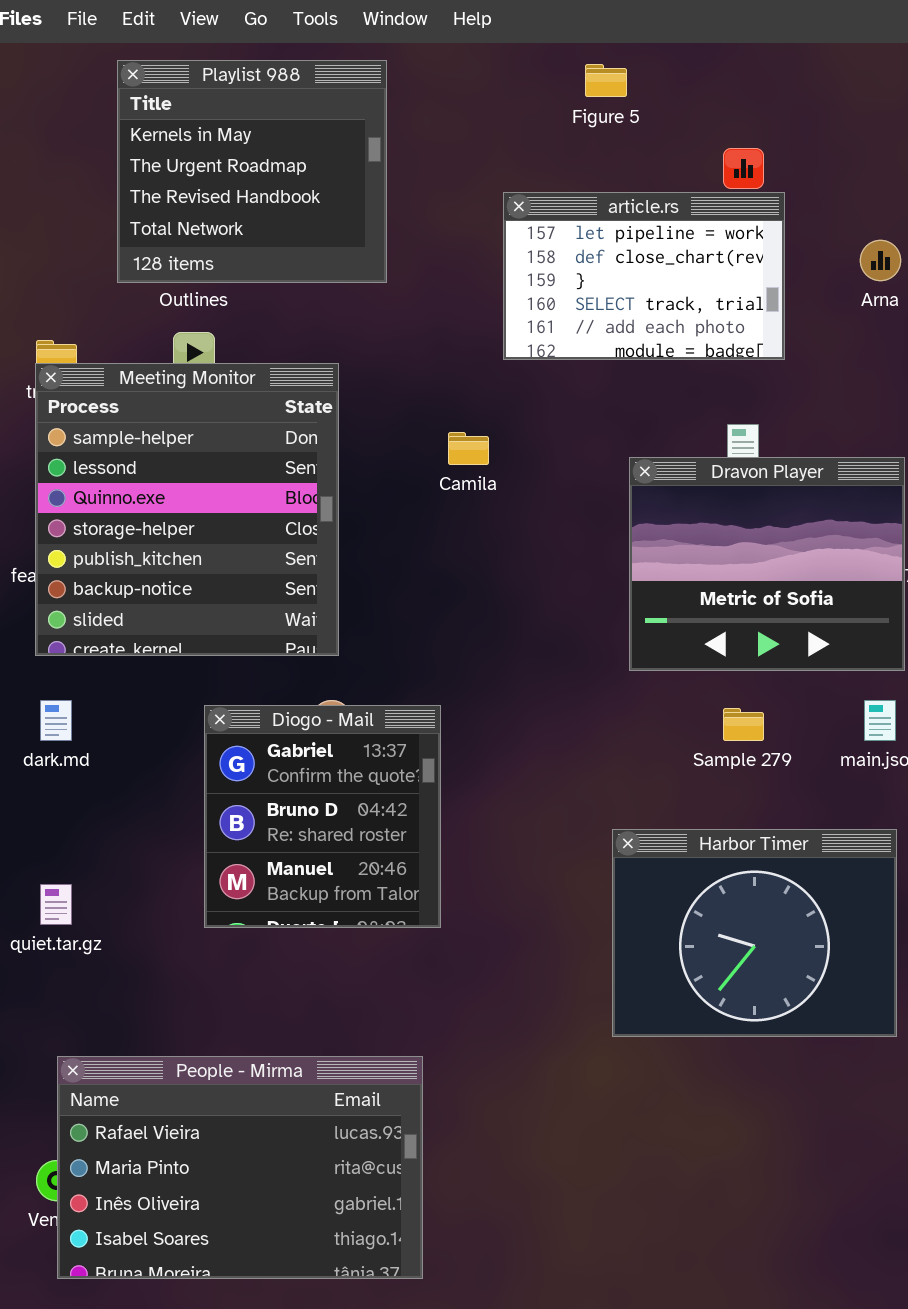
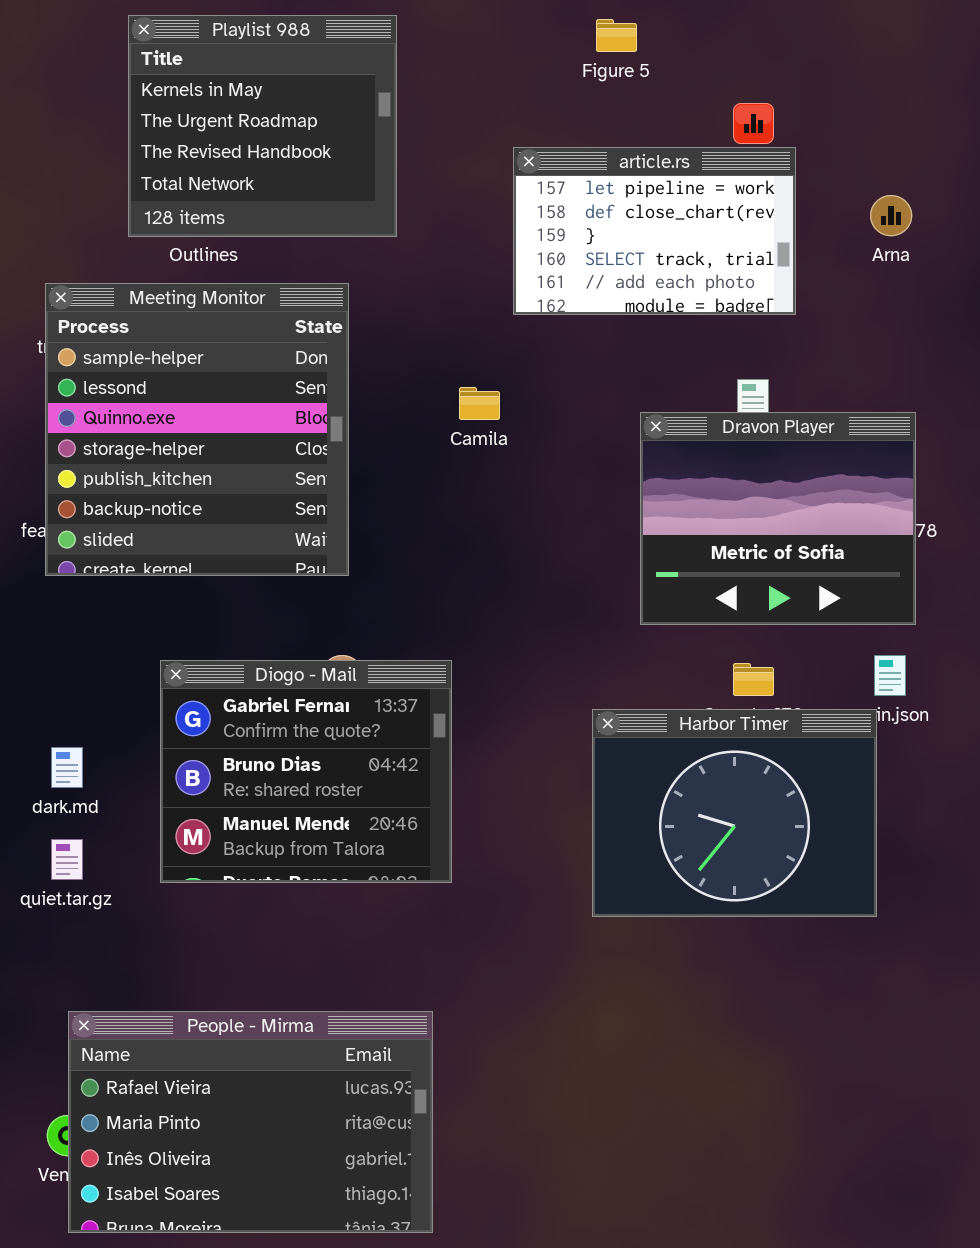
Meeting Monitor: [35,363,339,656] -> [45,283,349,576], moved
dark.md: [40,700,72,741] -> [51,747,83,788], moved
Diogo - Mail: [204,705,441,928] -> [160,660,452,883], resized
Harbor Timer: [612,829,897,1037] -> [592,709,877,917], moved

